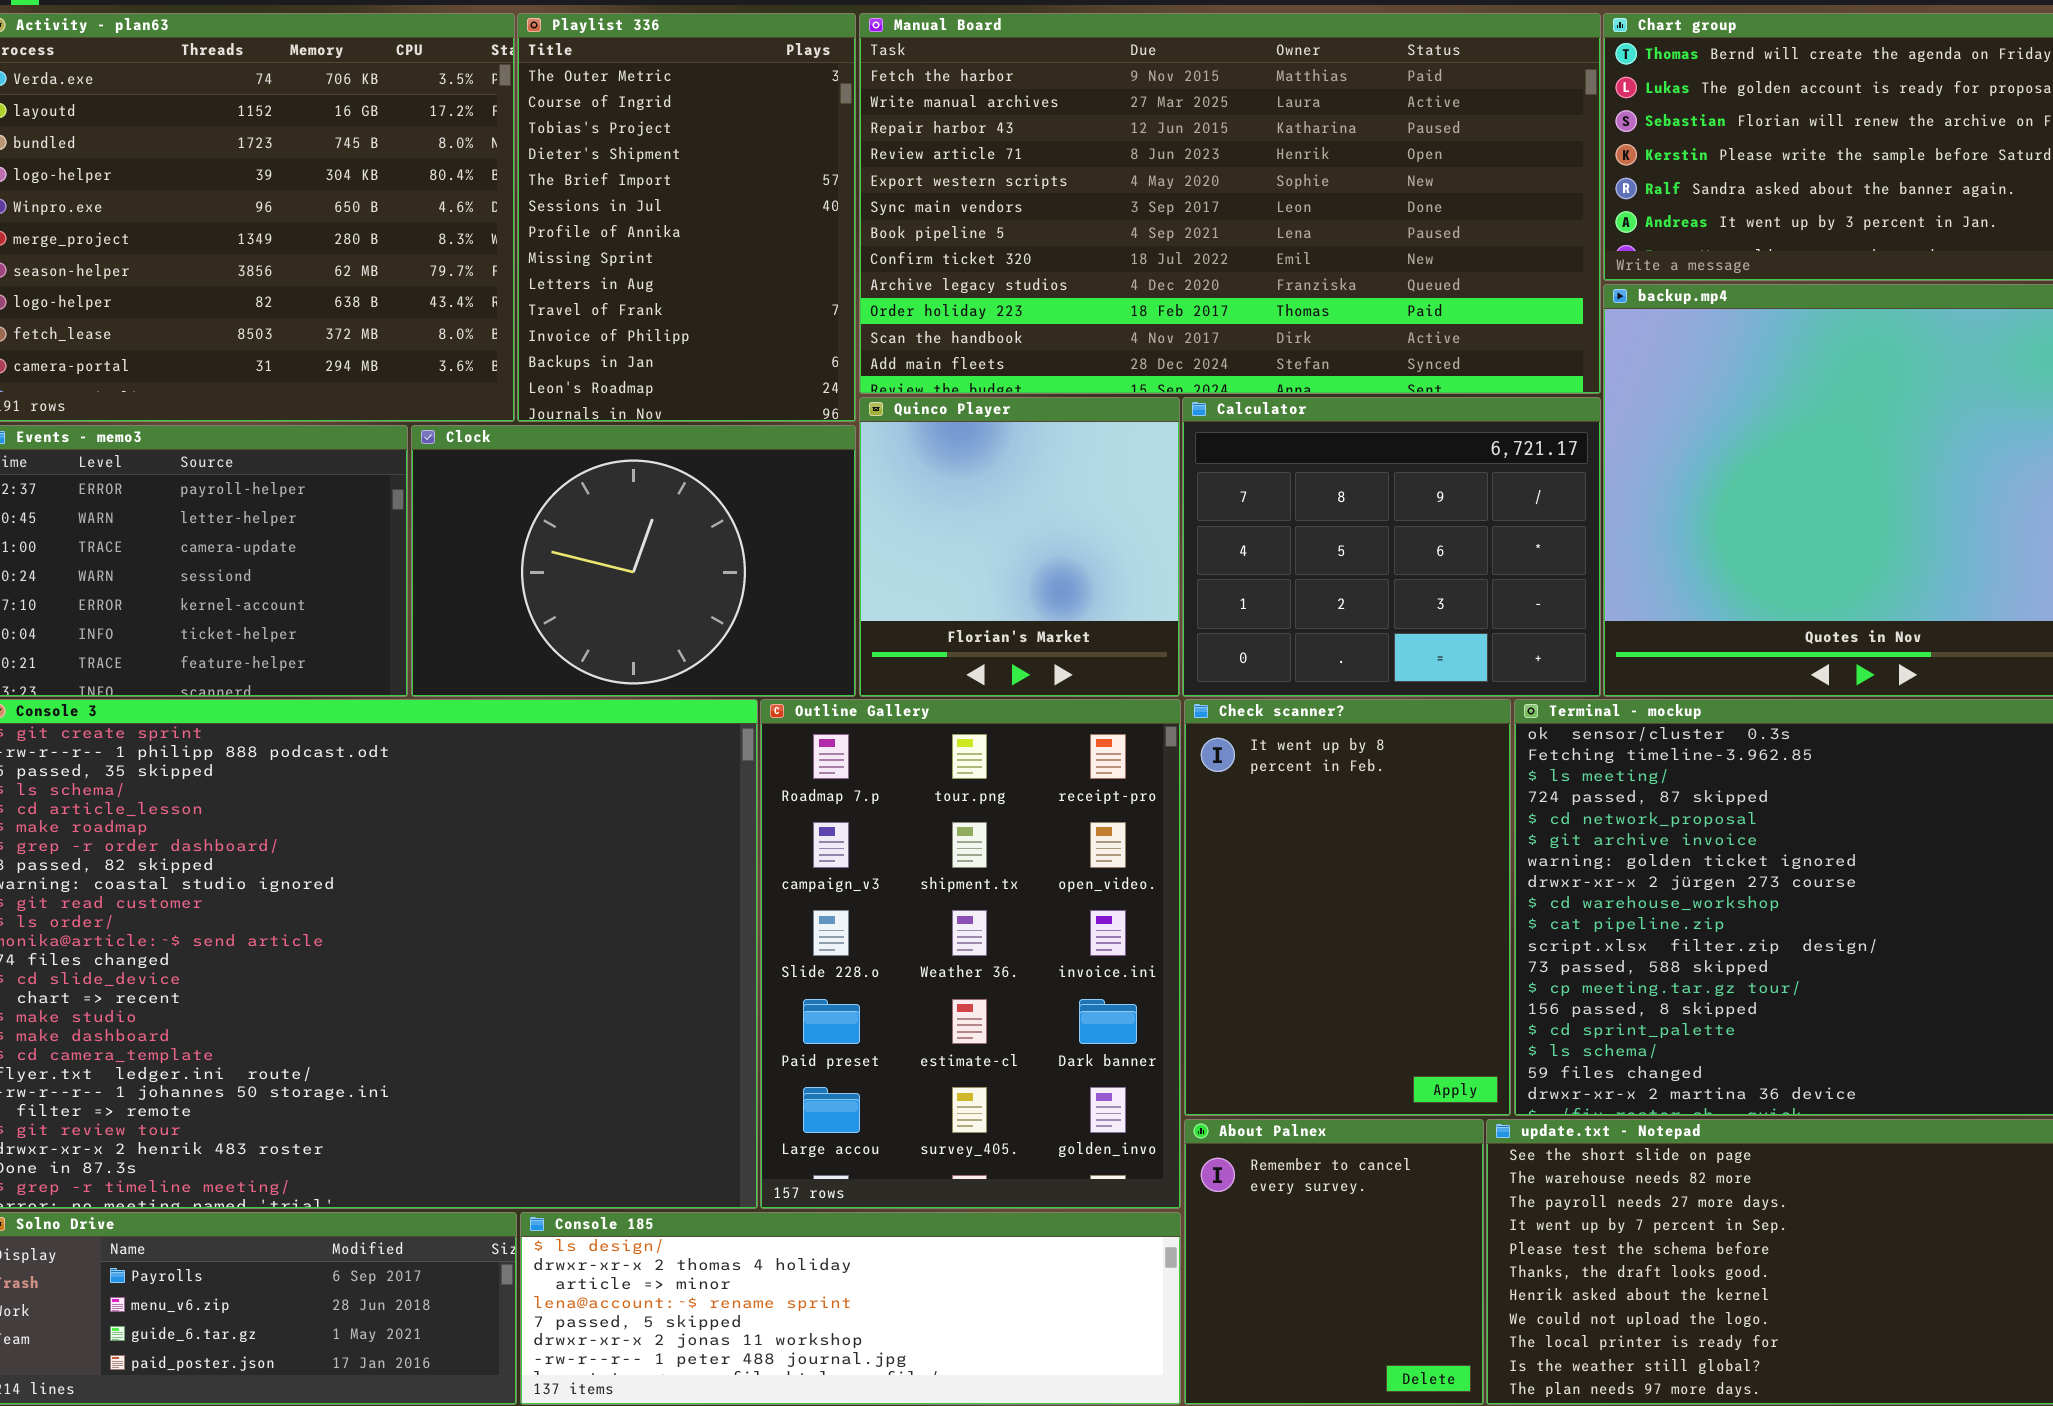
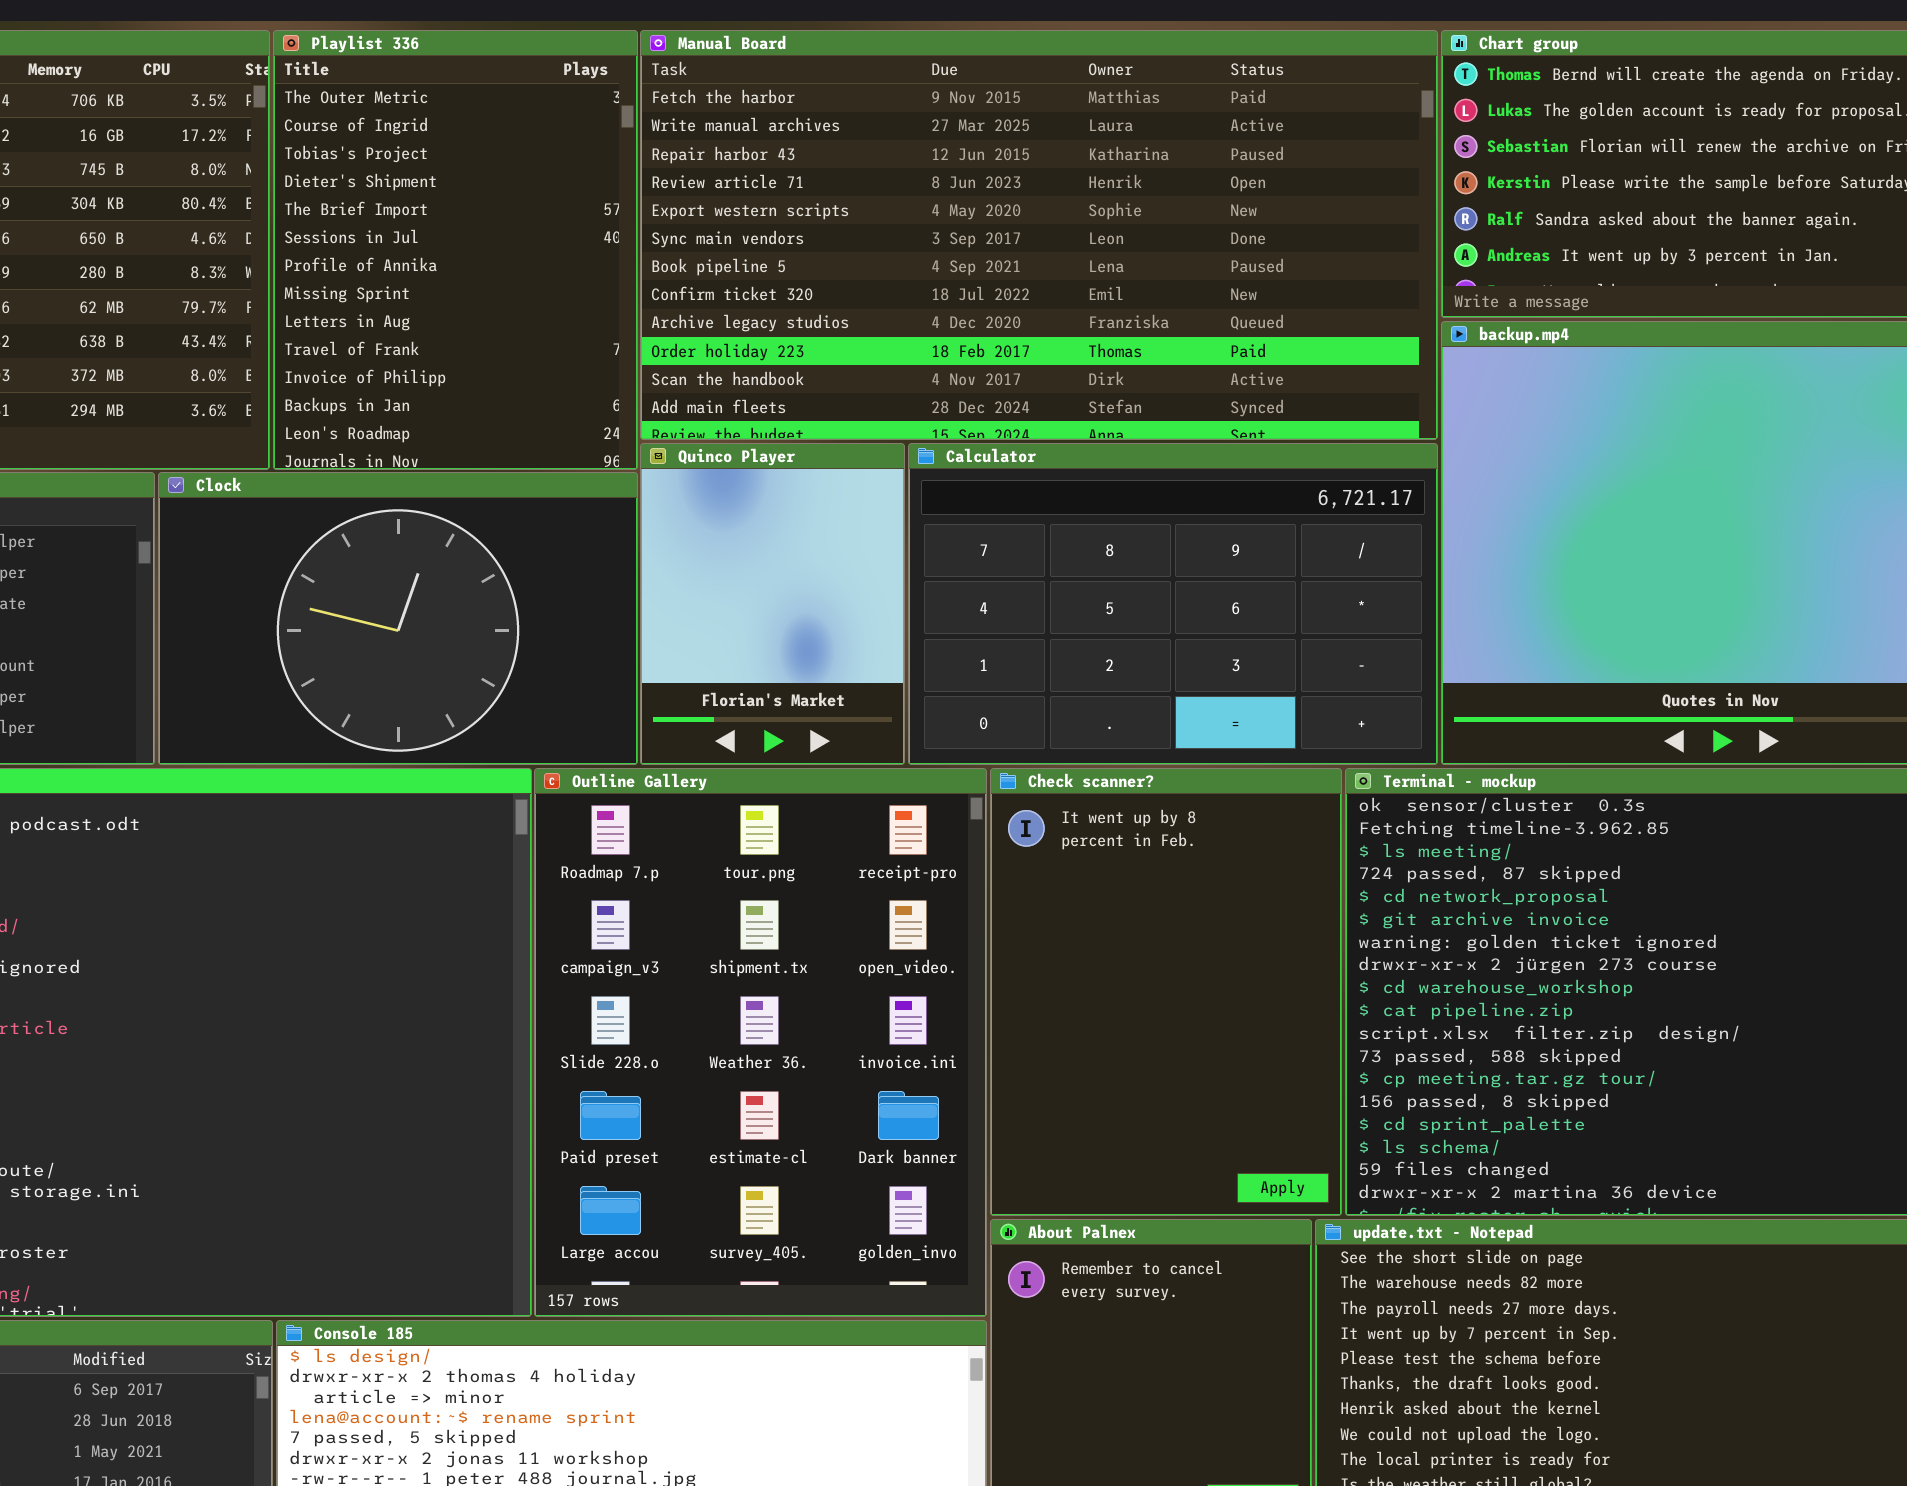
Quinco Player: [859,397,1180,697] -> [640,443,905,765], resized
Calculator: [1182,397,1601,697] -> [908,443,1438,765], resized

